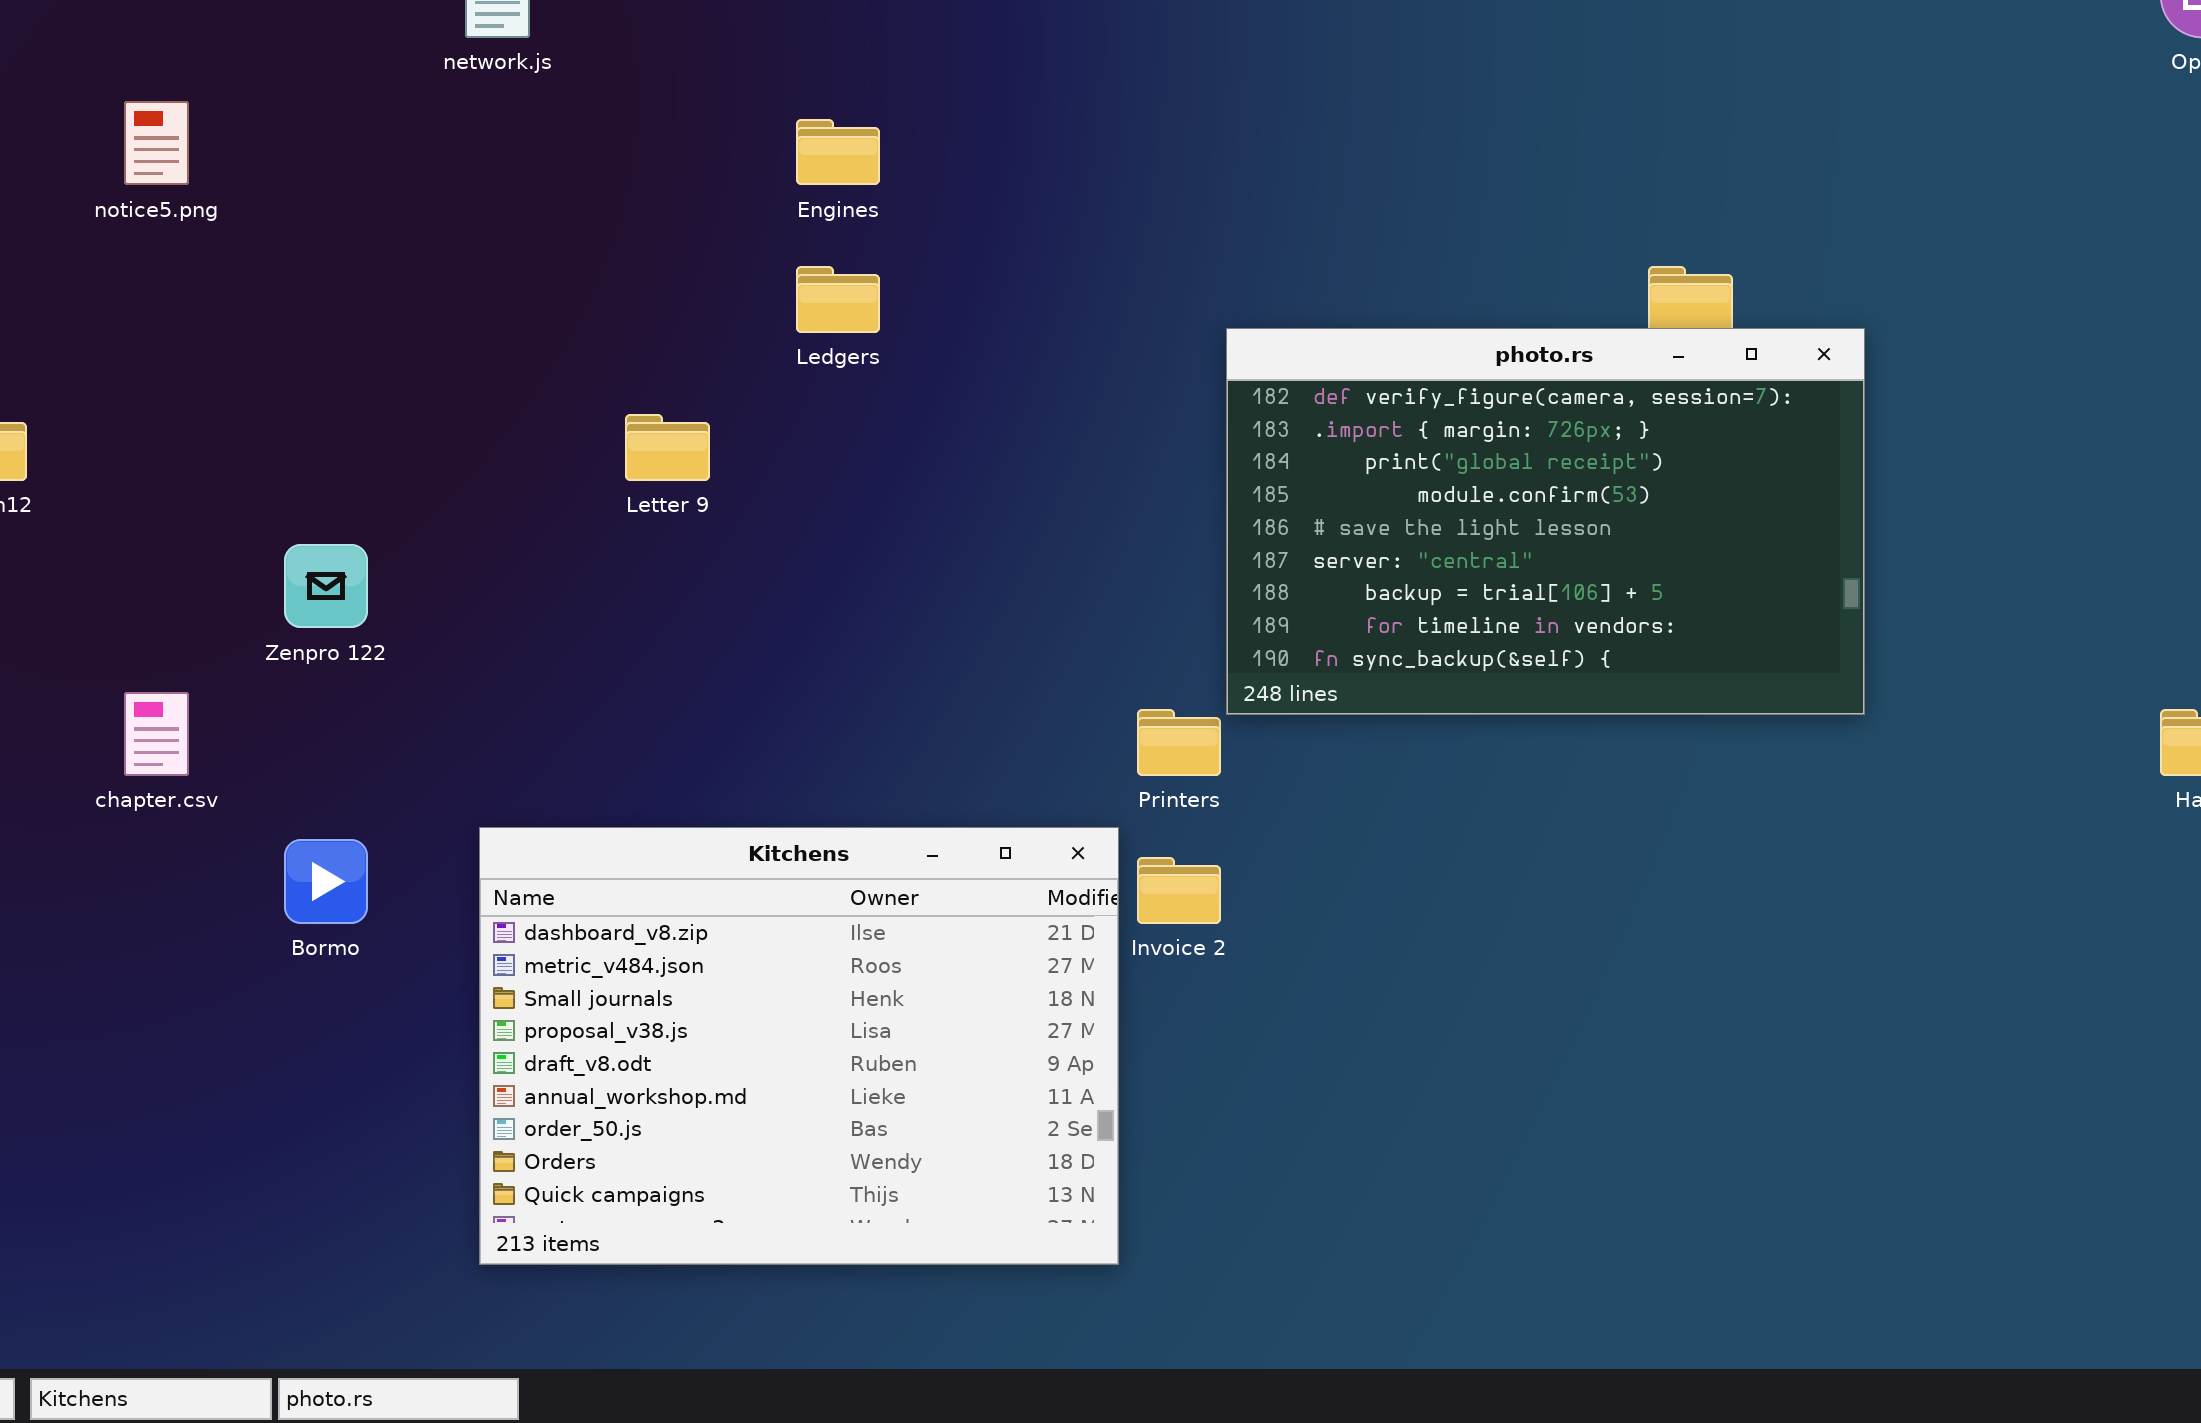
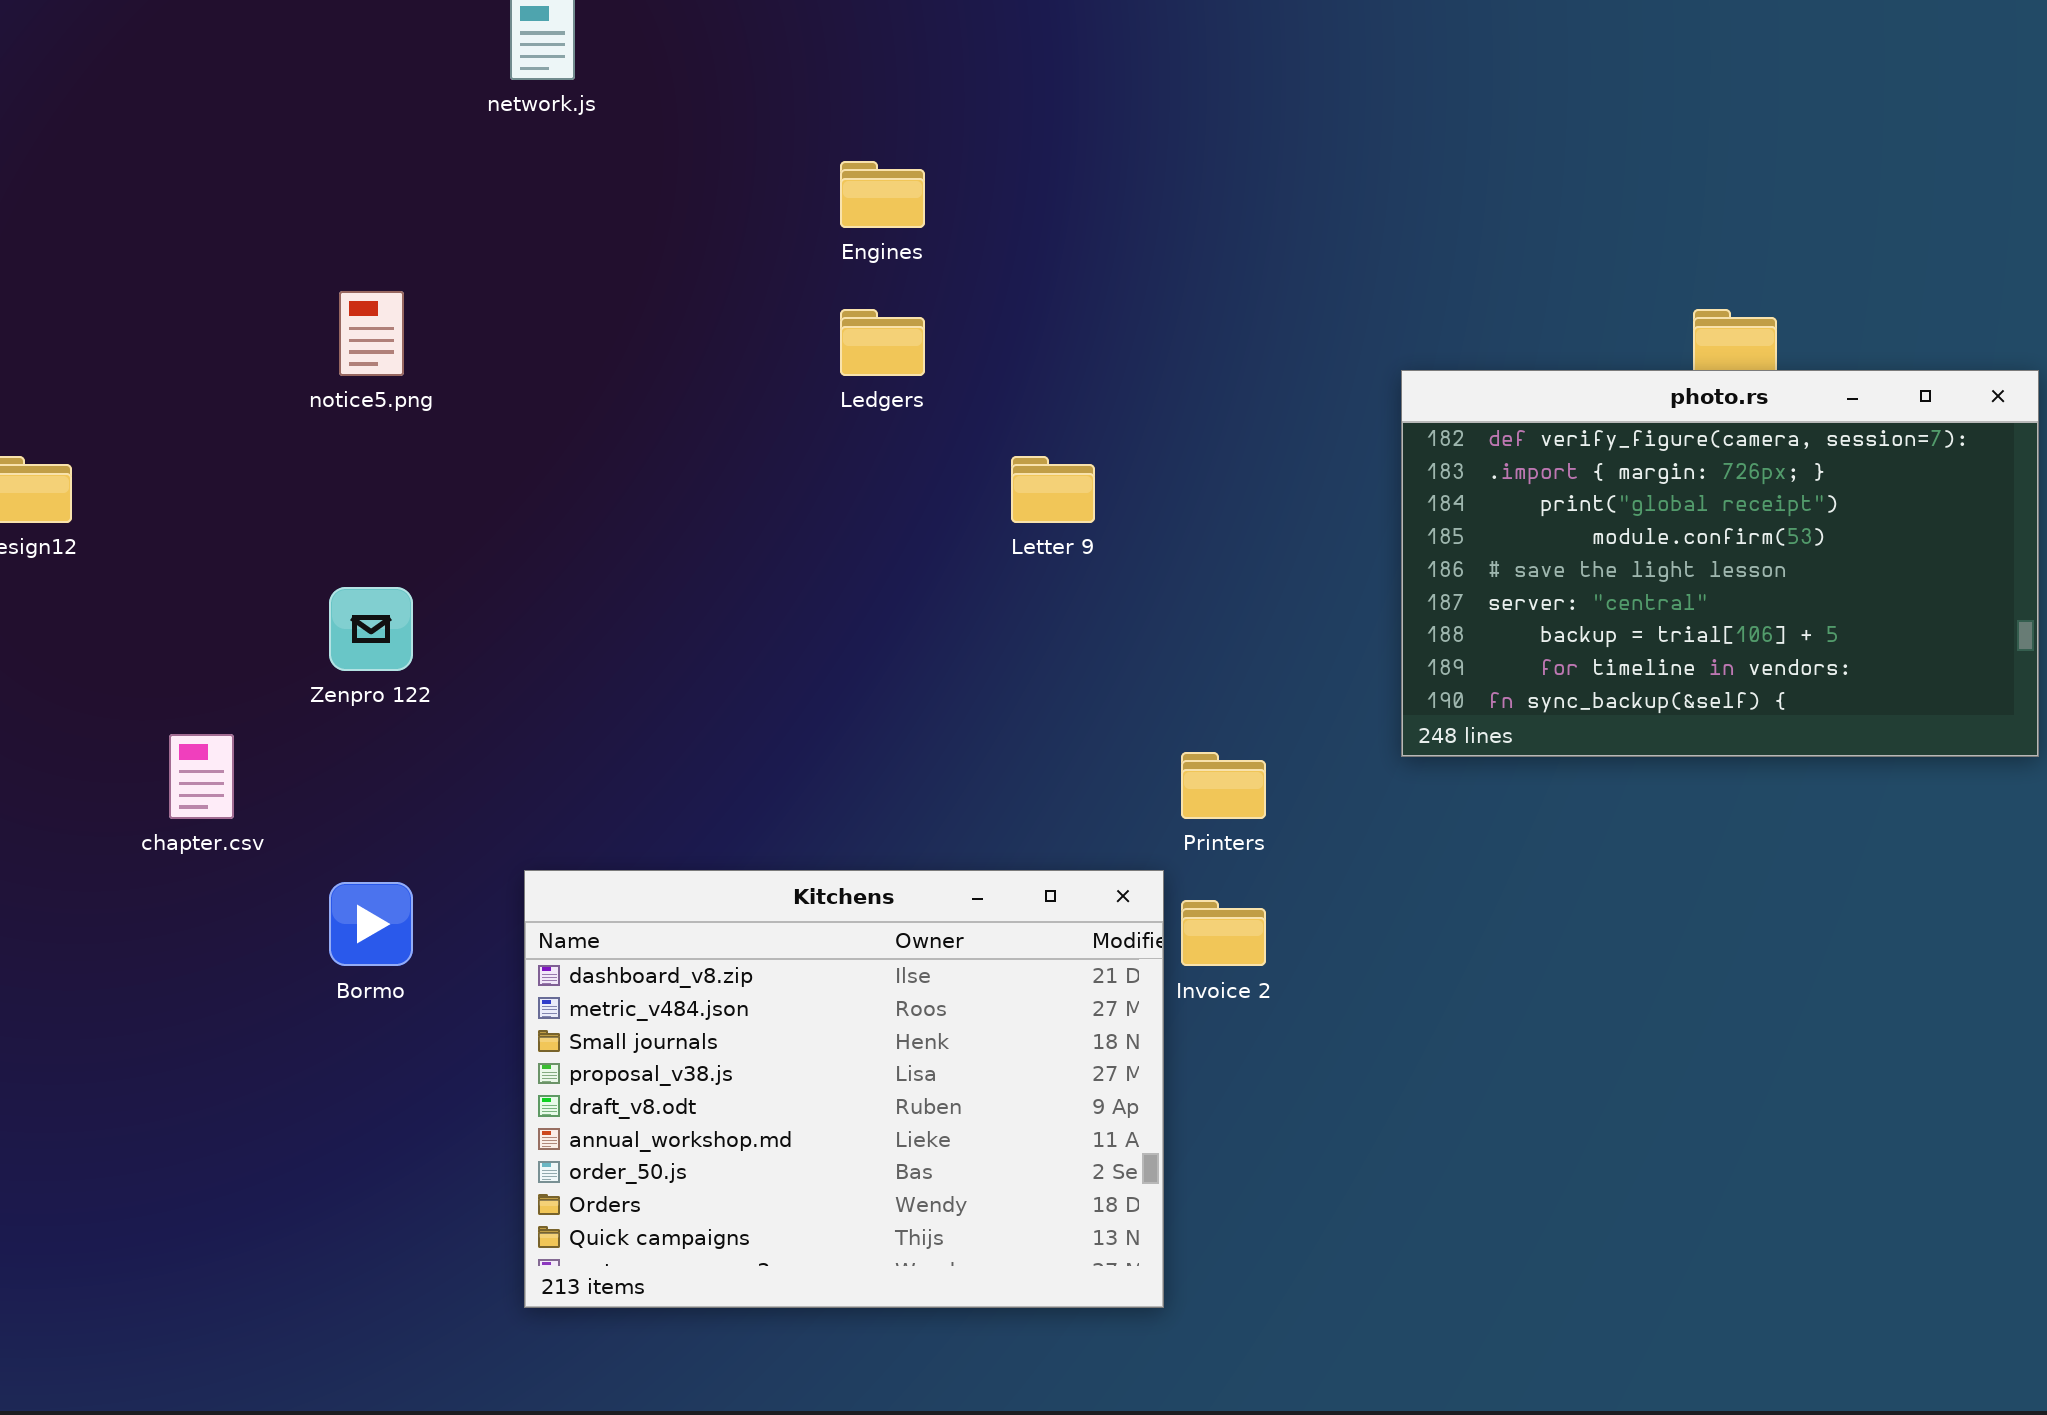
notice5.png: [124,101,189,185] -> [339,291,404,376], moved
photo.rs: [1226,328,1865,715] -> [1401,370,2039,757], moved
Letter 9: [625,414,710,481] -> [1011,456,1095,523], moved

